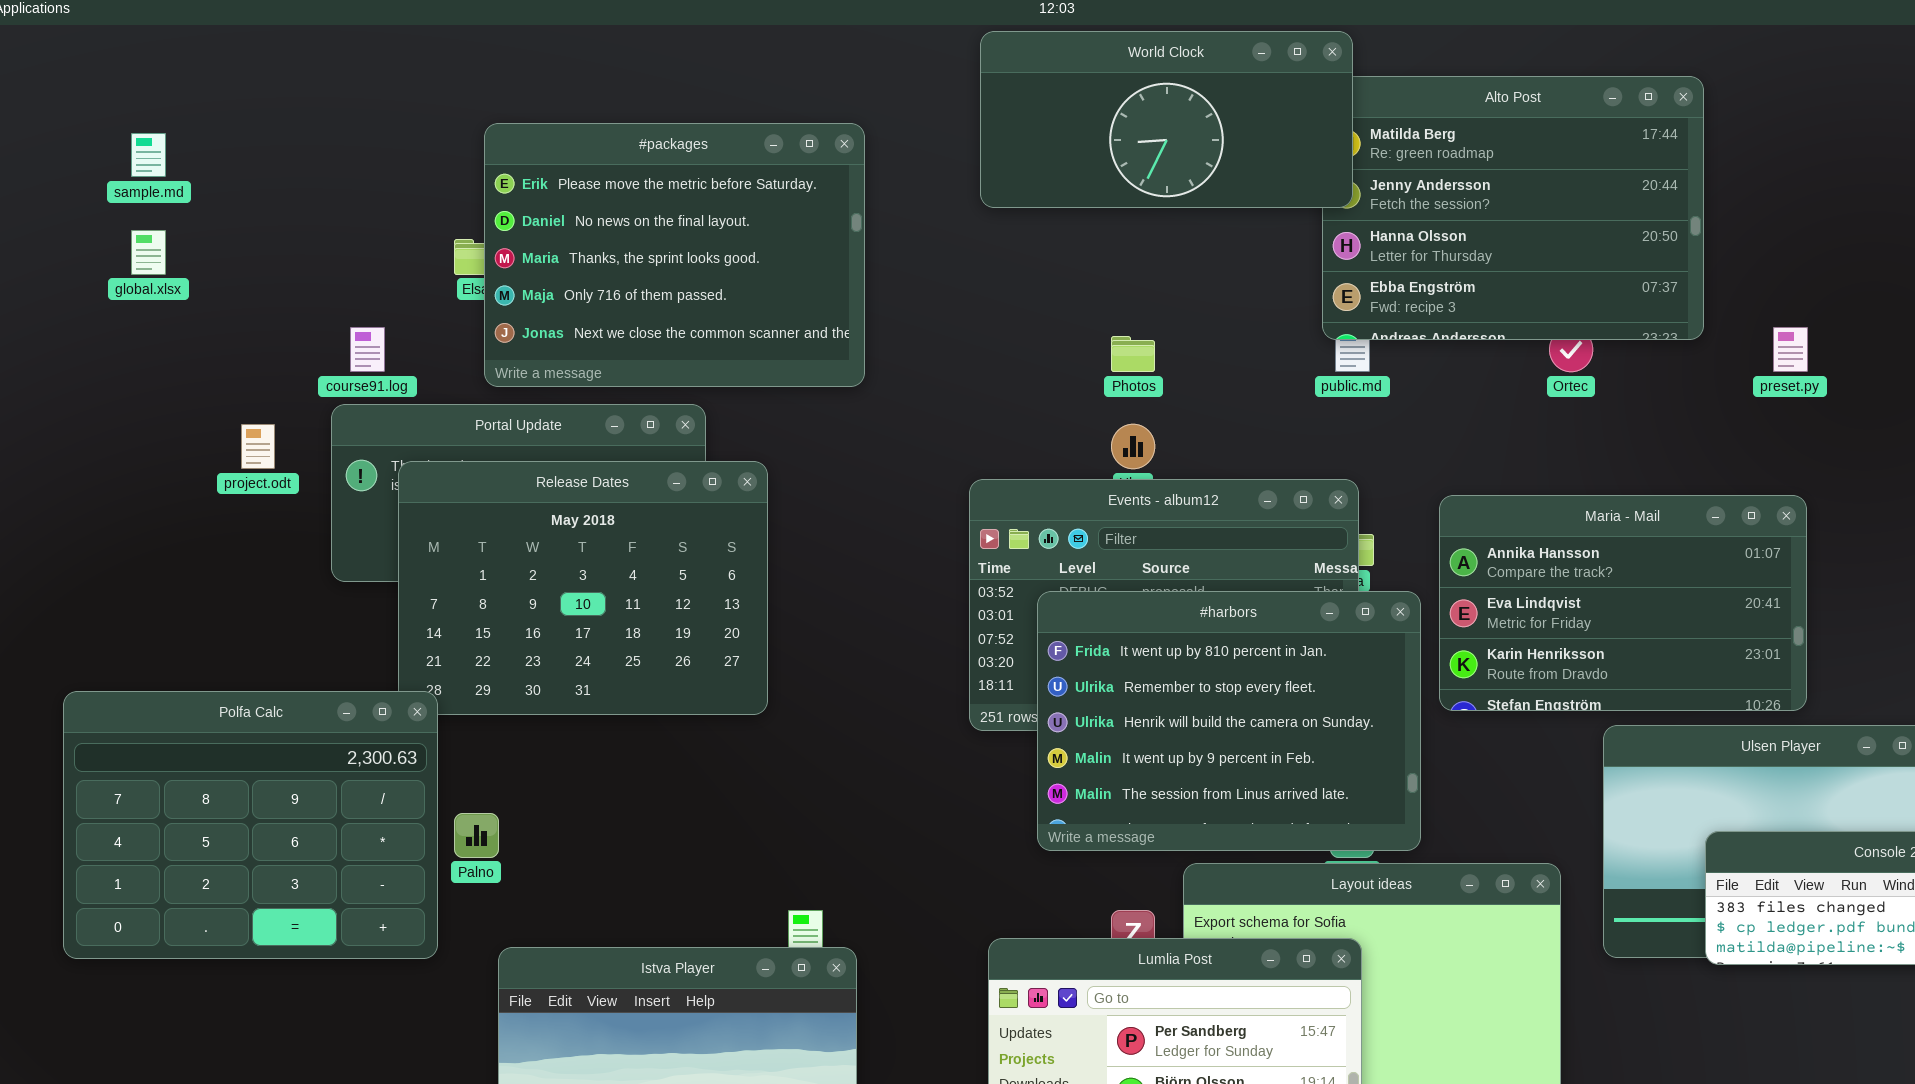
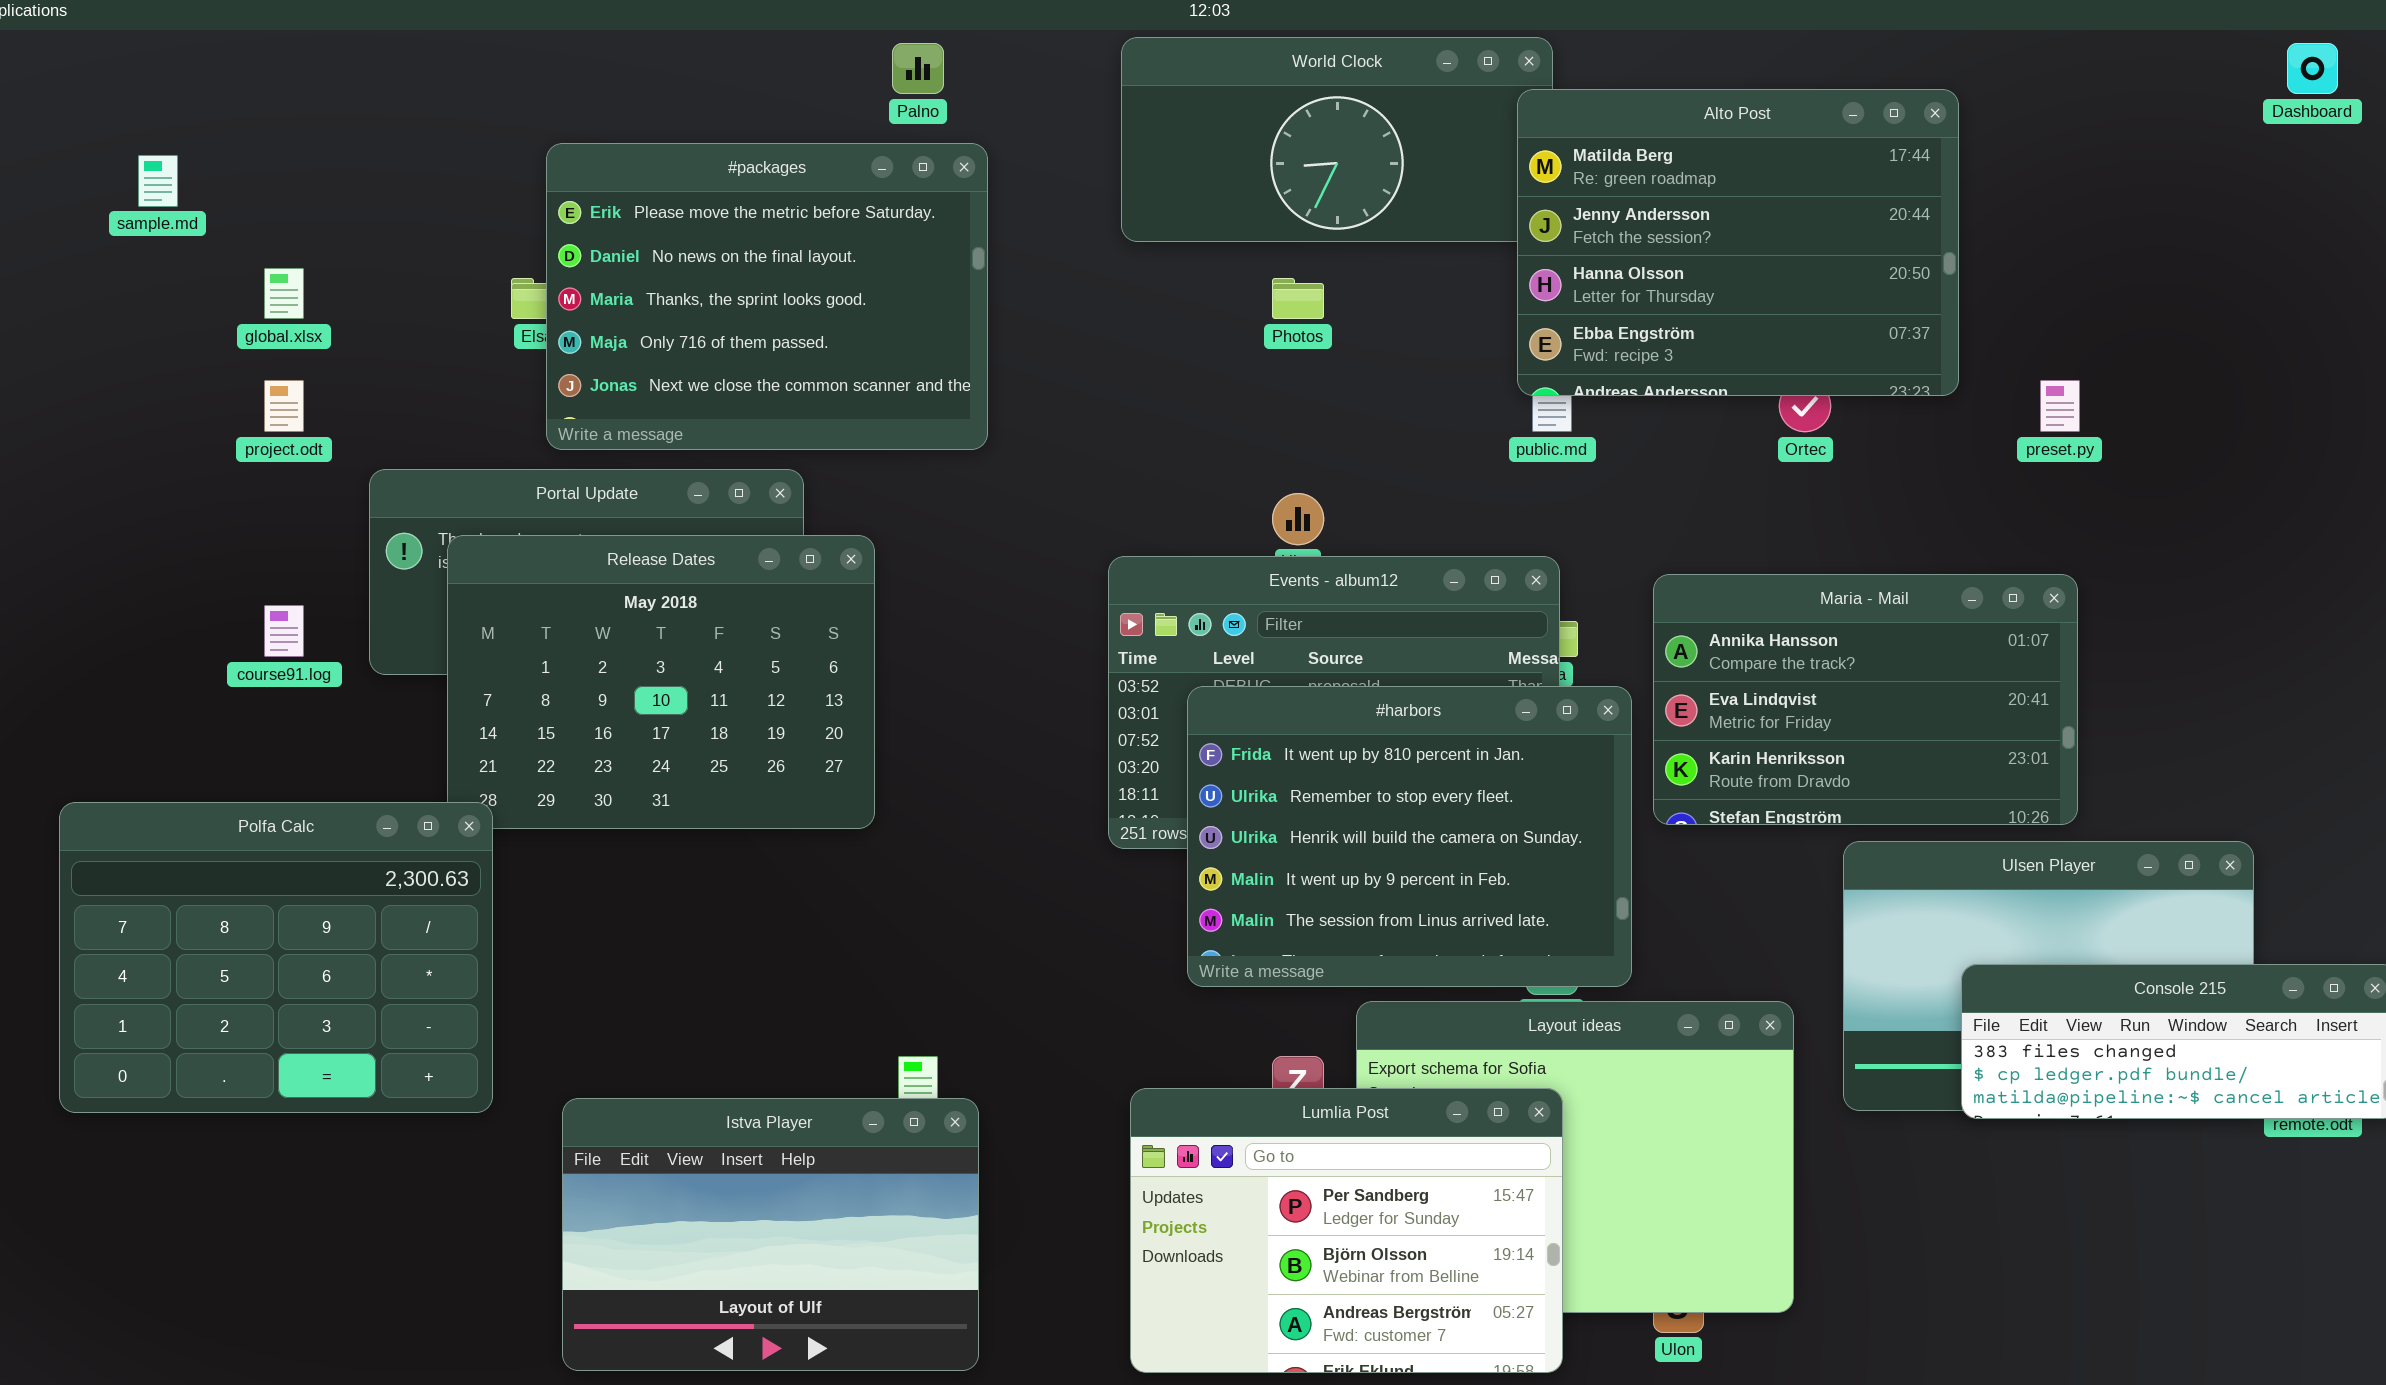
Alto Post: [1322,76,1704,340] -> [1517,89,1959,396], raised
global.xlsx: [131,230,166,275] -> [264,268,304,319], moved
course91.log: [350,327,385,372] -> [264,605,304,657], moved
Photos: [1111,336,1155,372] -> [1272,278,1324,319], moved
project.odt: [241,424,275,469] -> [264,380,304,432], moved
Palno: [454,813,499,858] -> [892,43,944,94], moved

